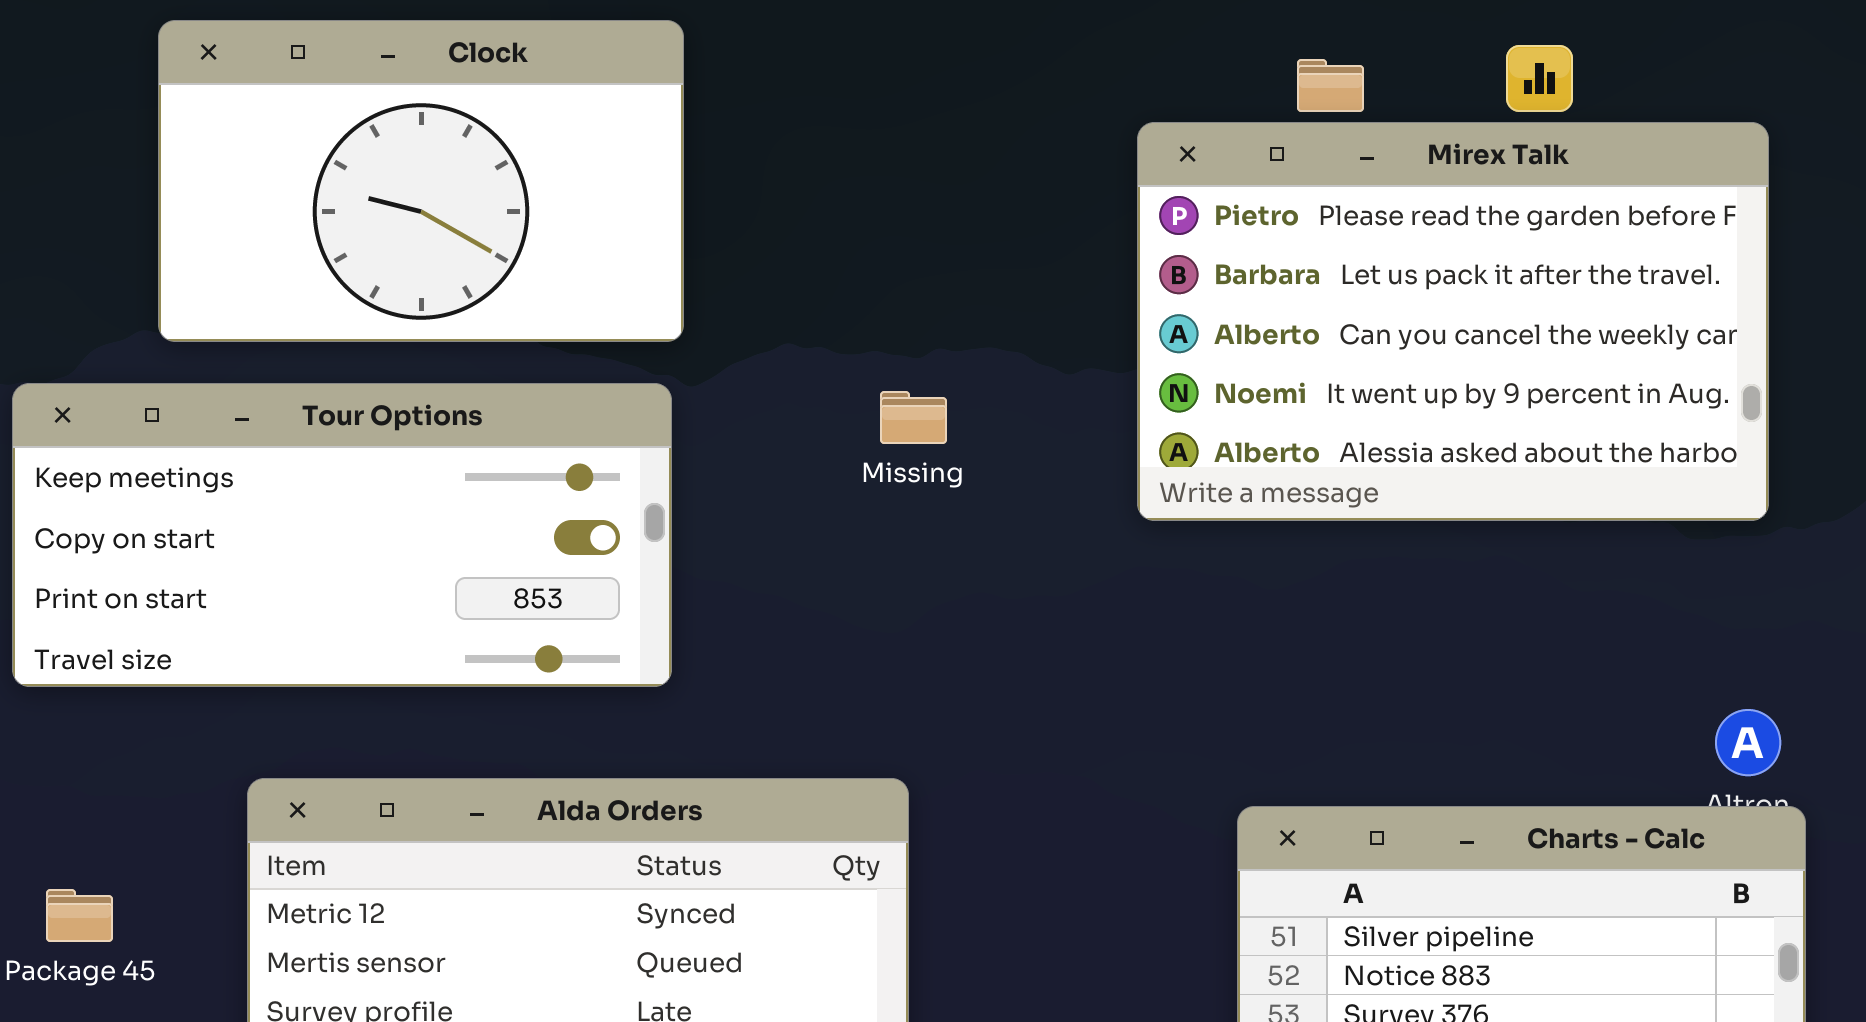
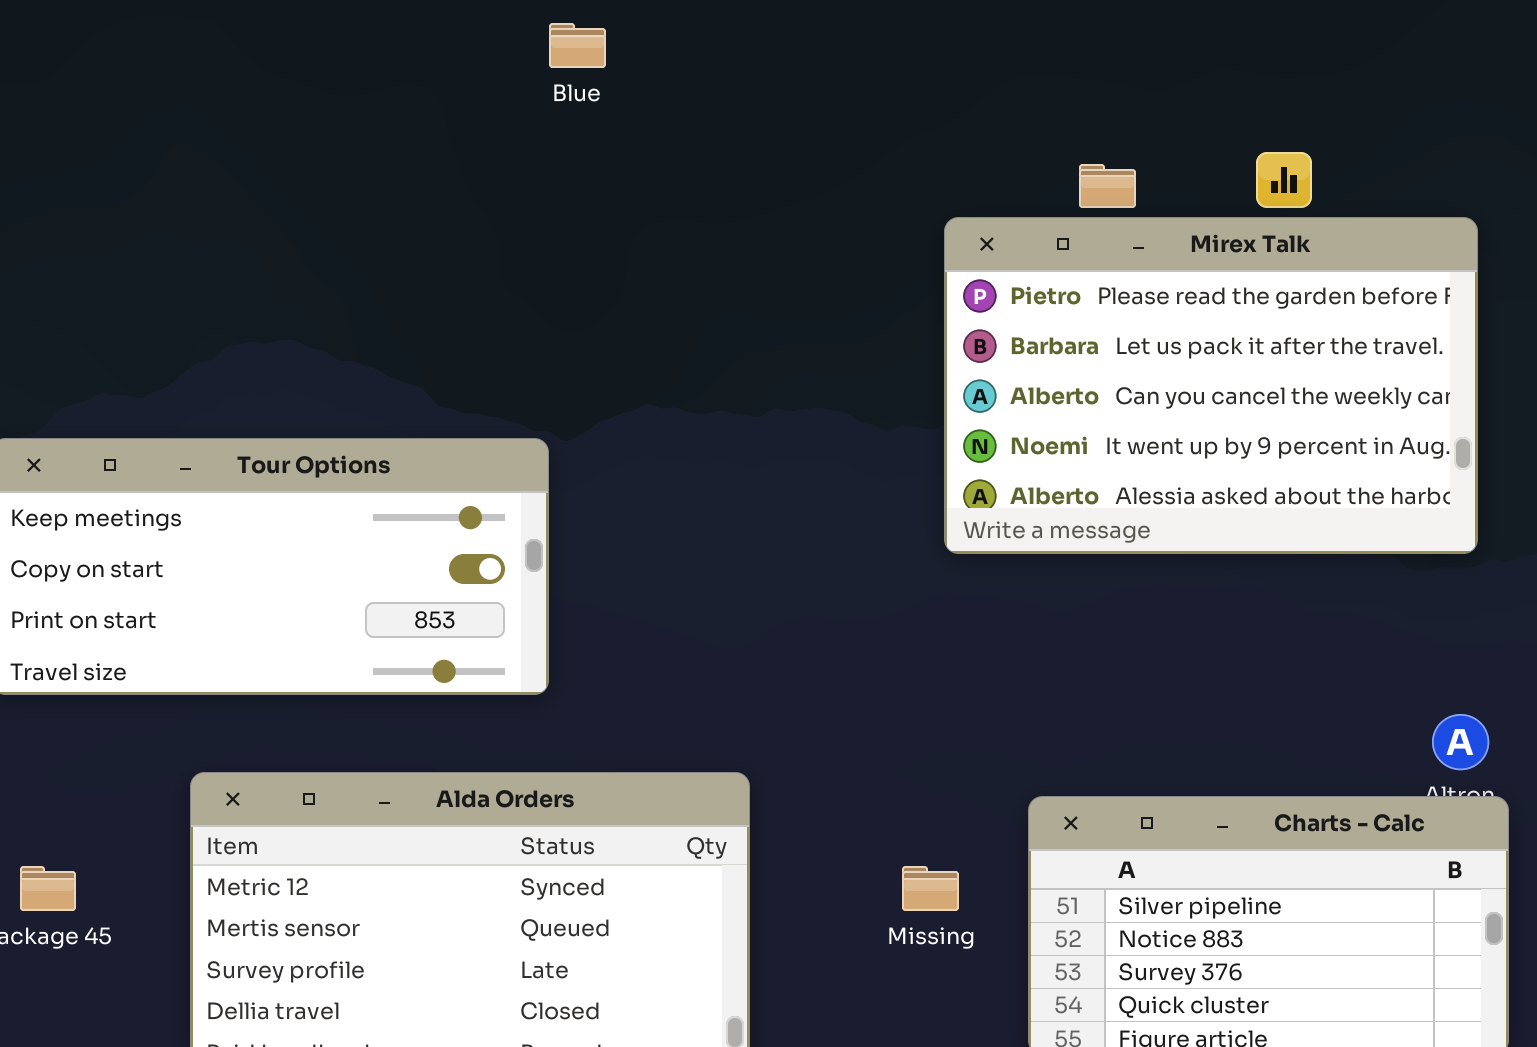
Clock: [158,20,684,342] -> none, closed
Missing: [880,391,947,444] -> [902,866,959,911], moved

